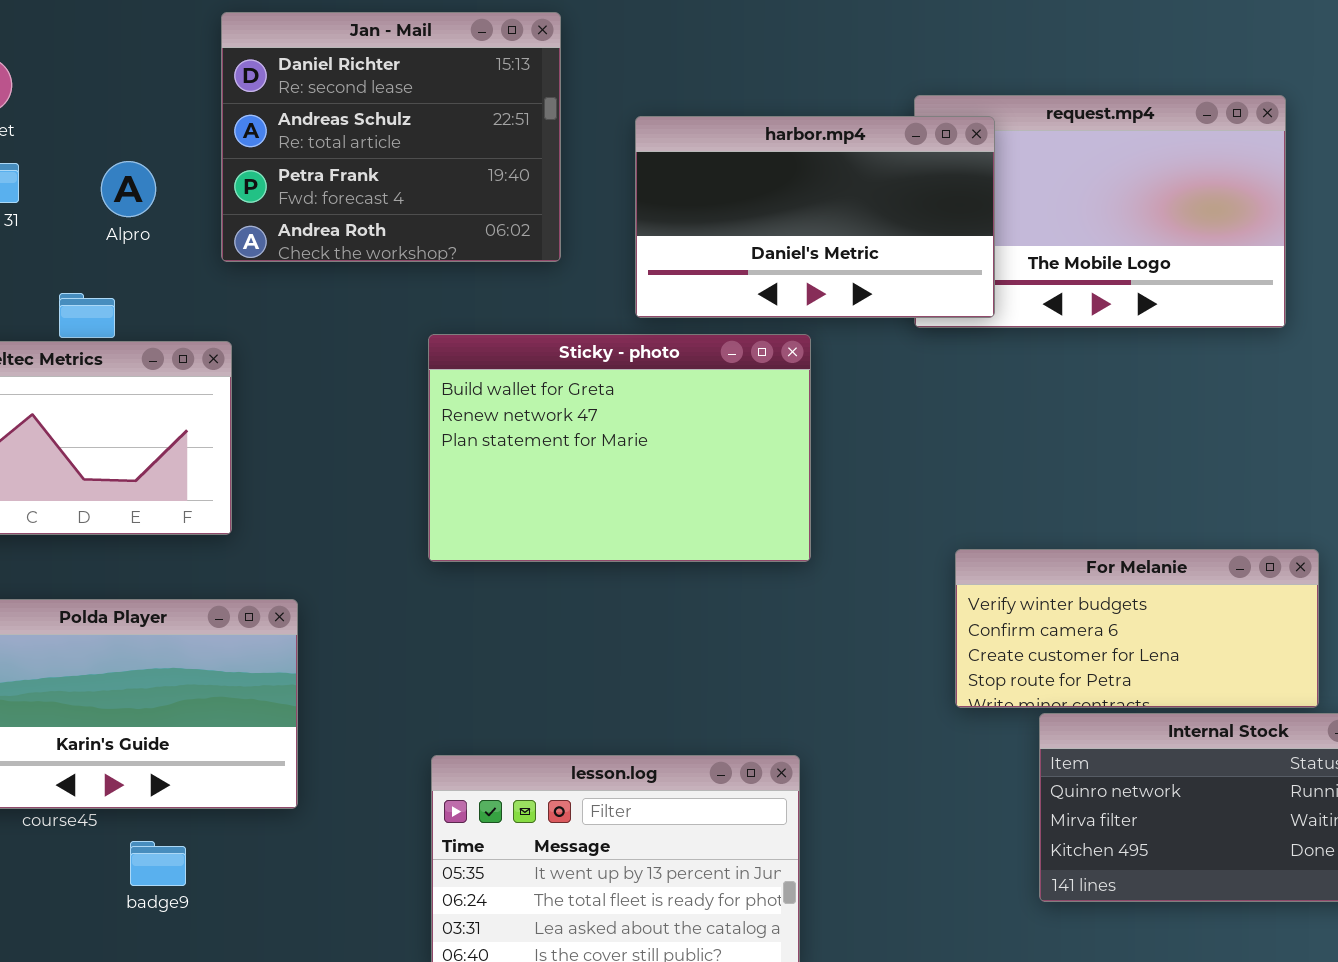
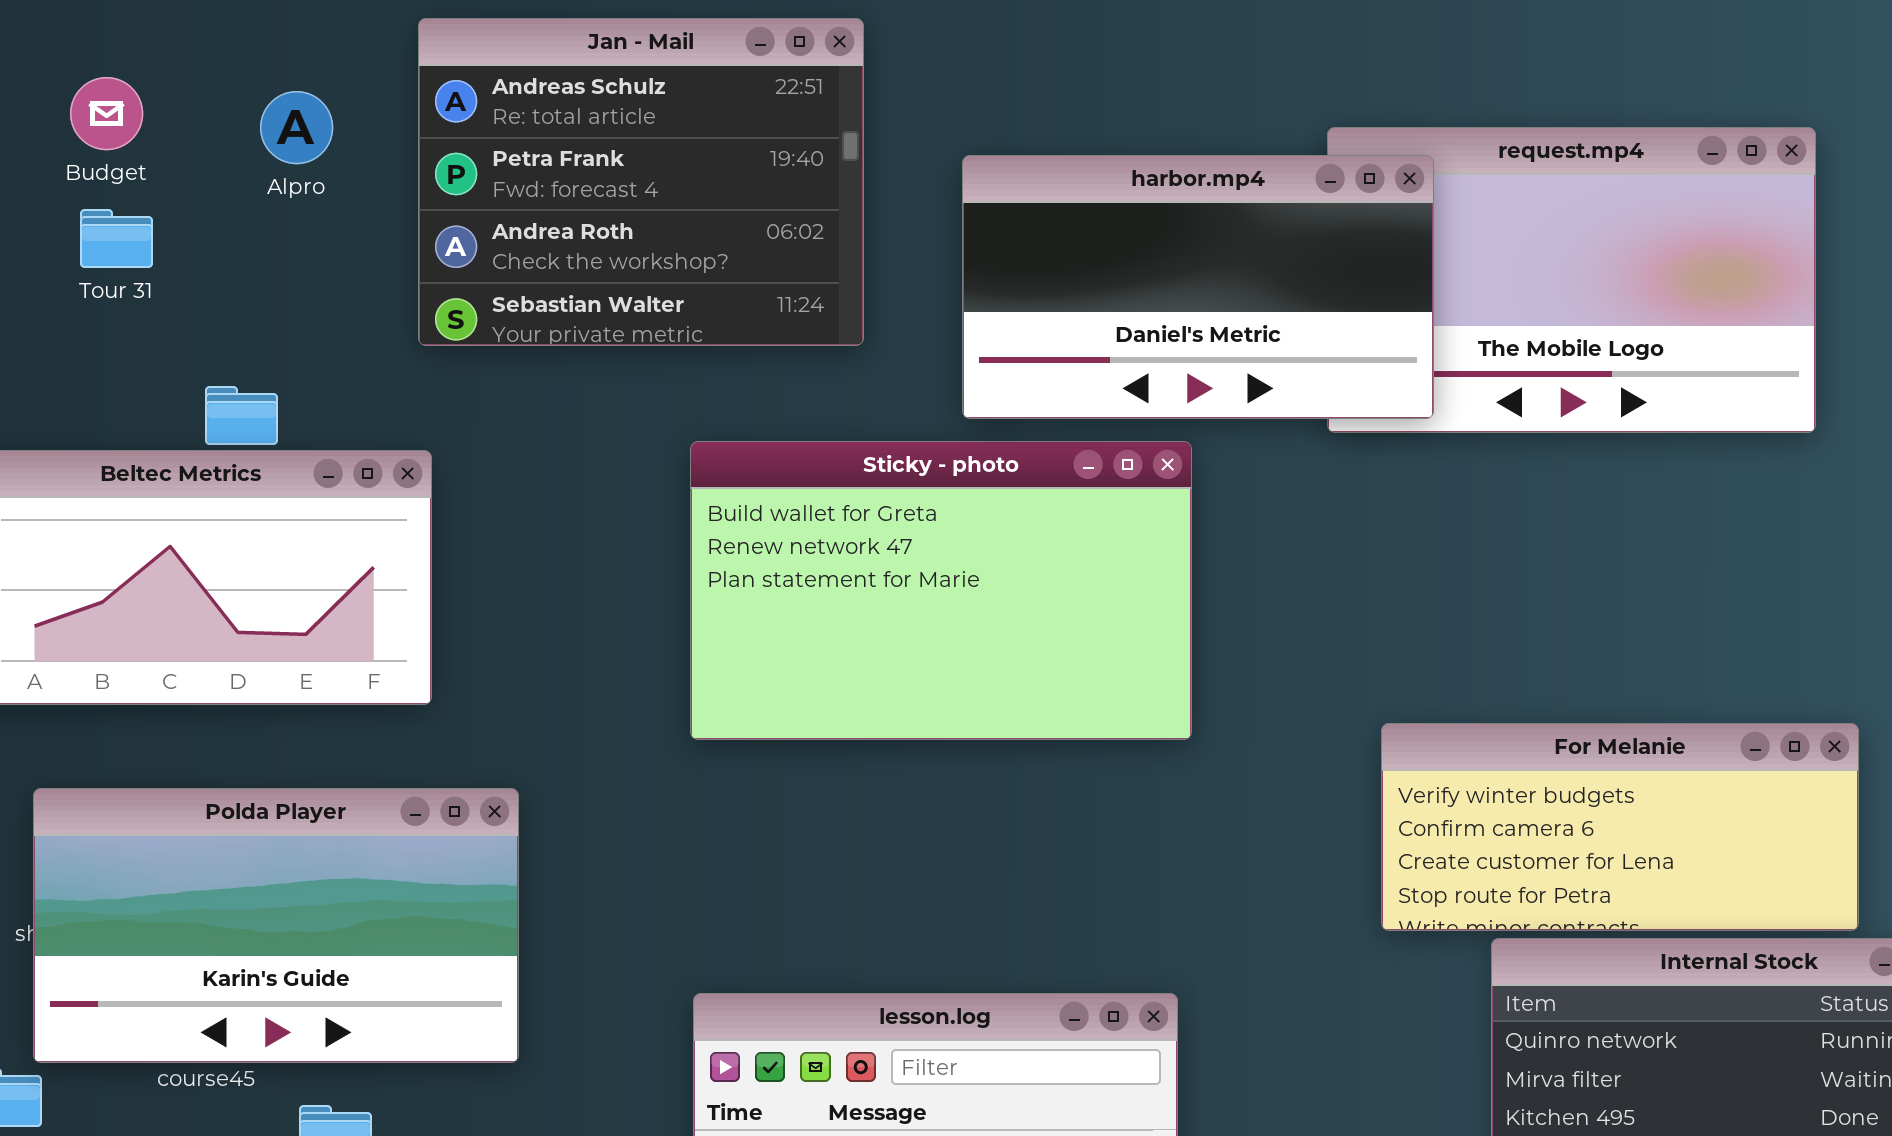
Jan - Mail: [221,12,561,262] -> [418,18,864,346], scrolled down 1 row
Alpro: [101,161,156,217] -> [260,91,333,164], moved

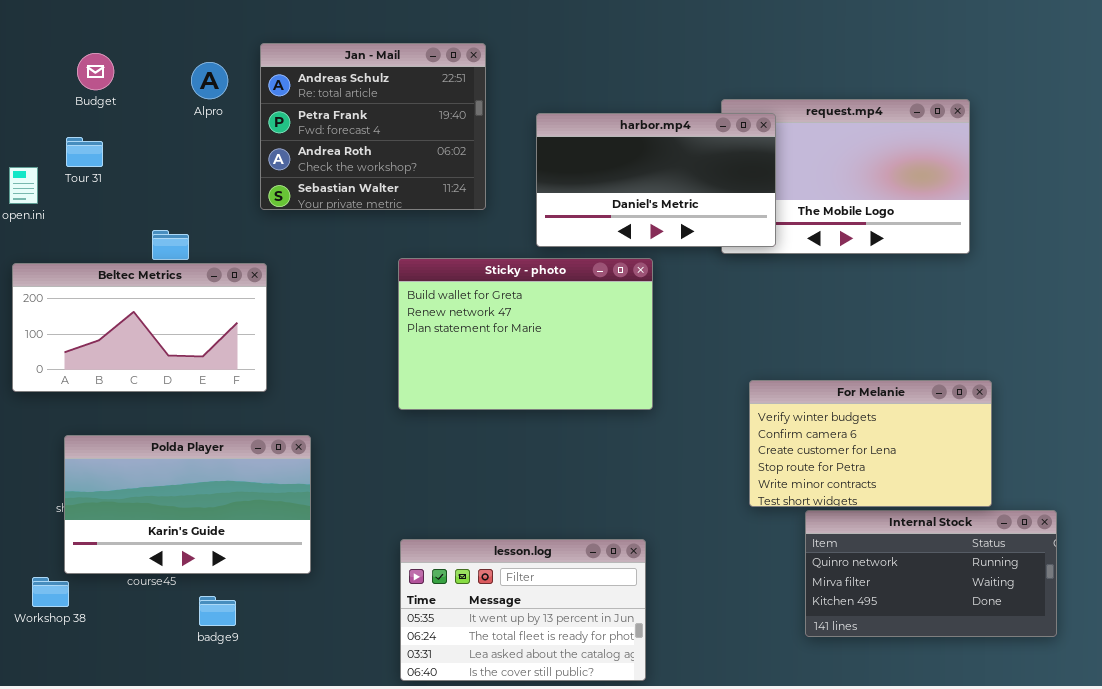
Budget: [70,77,143,150] -> [77,53,114,90], moved
Alpro: [260,91,333,164] -> [191,62,228,99], moved
Tour 31: [80,209,153,268] -> [66,137,103,167], moved
For Melanie: [1381,723,1859,931] -> [749,380,992,507], resized

